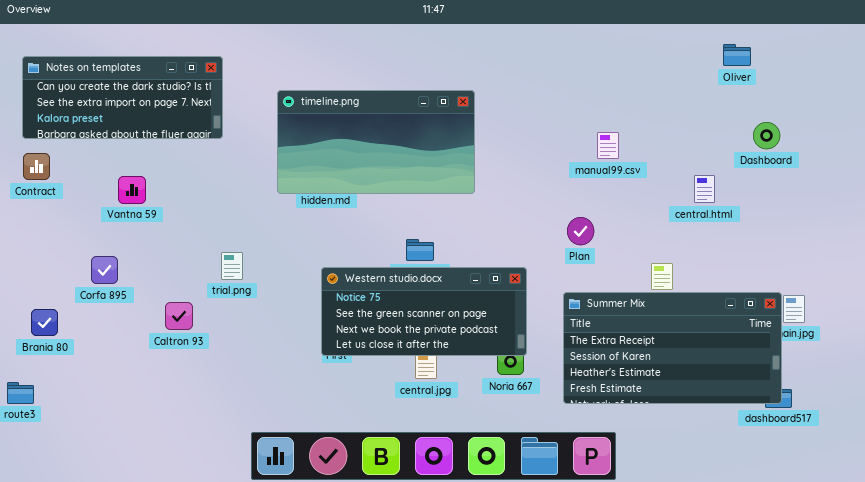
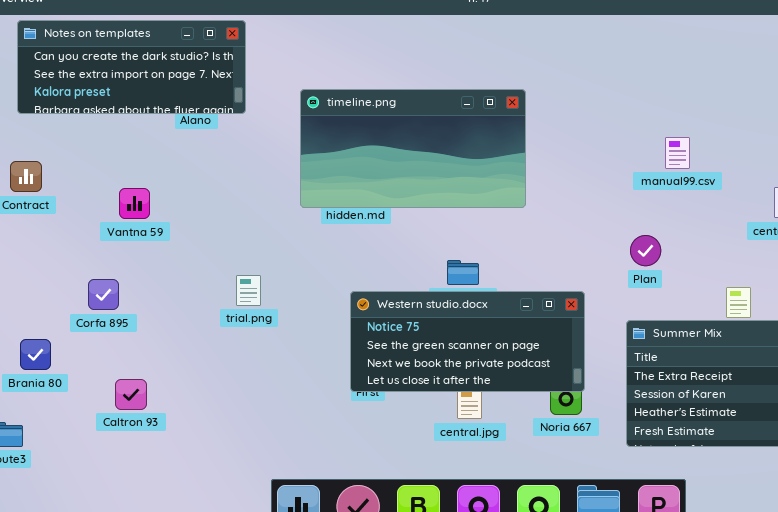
Notes on templates: [22,56,223,139] -> [17,20,246,114], moved
Caltron 93: [165,302,193,330] -> [115,379,147,410], moved

